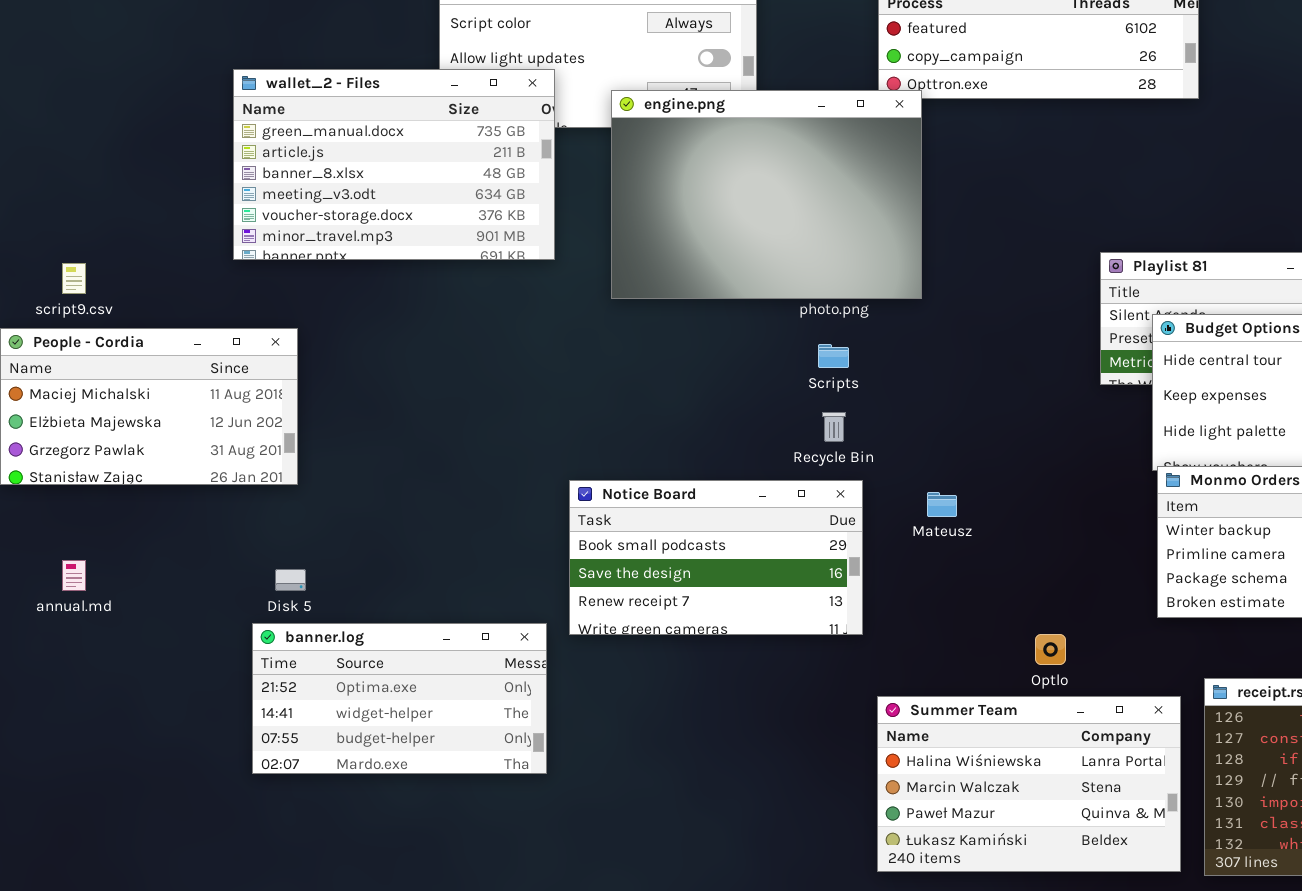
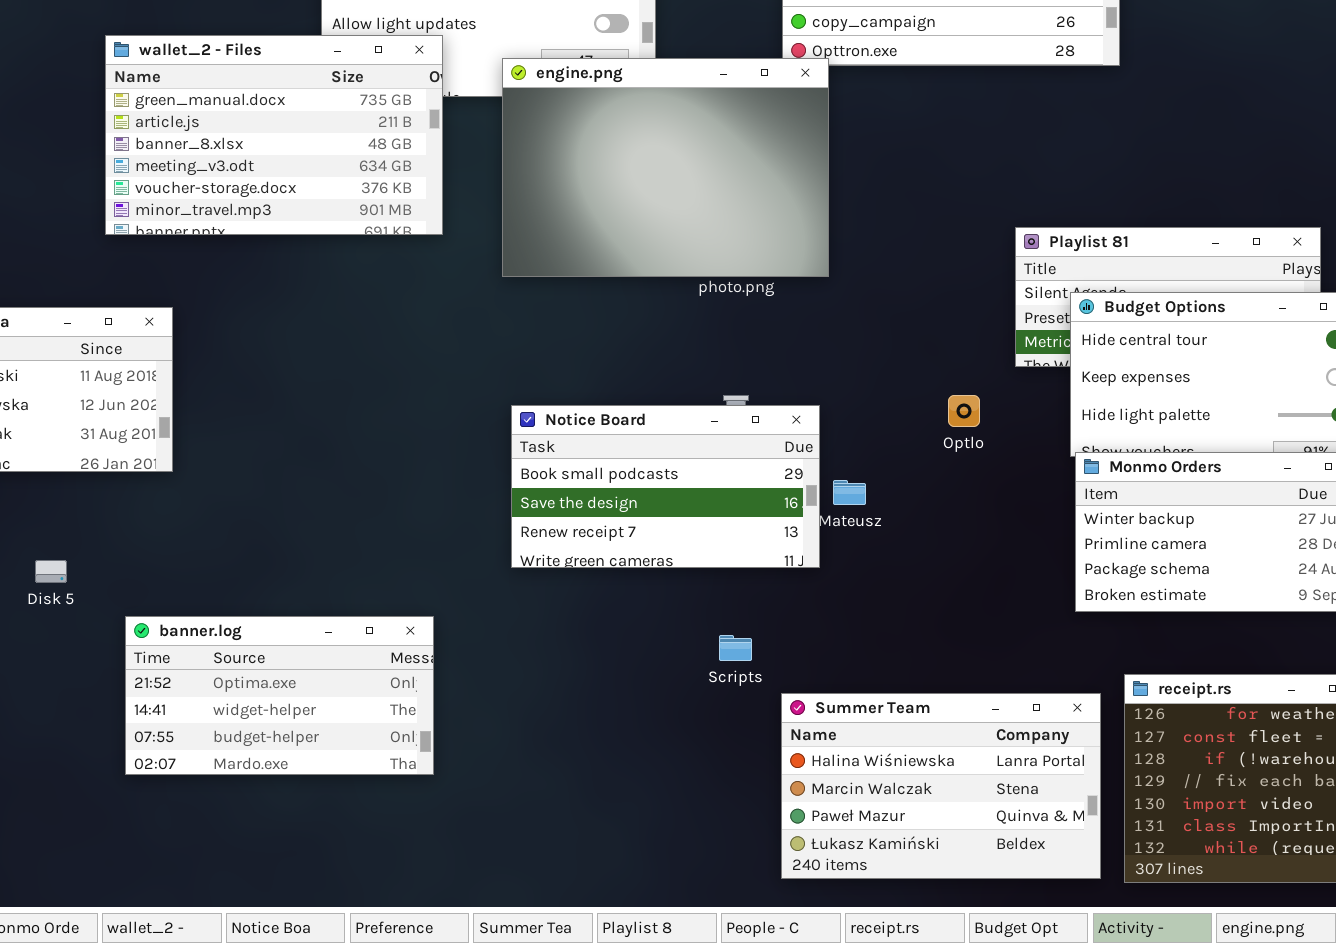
Scripts: [818,344,849,368] -> [719,635,752,661], moved
Notice Board: [569,480,863,635] -> [511,405,820,568], moved
Disk 5: [275,569,306,591] -> [35,560,67,583], moved
Optlo: [1035,634,1066,665] -> [948,395,980,427], moved

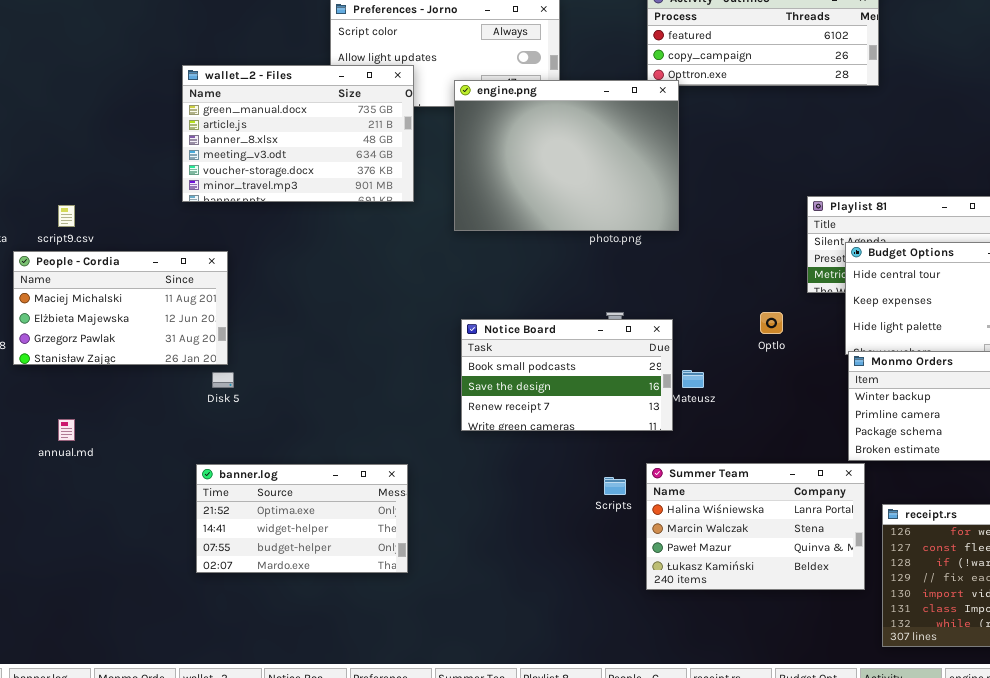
Disk 5: [35,560,67,583] -> [212,372,234,388], moved
Summer Team: [781,693,1101,879] -> [646,463,865,590], moved

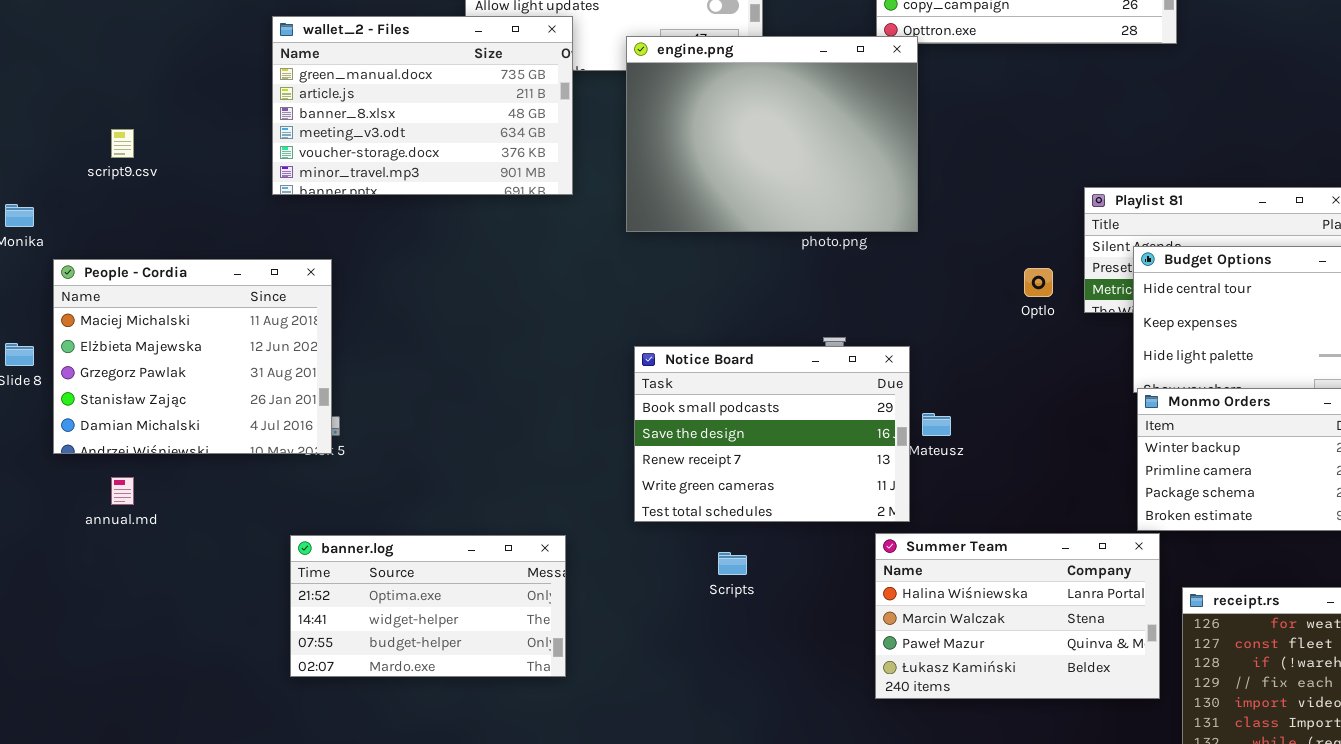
script9.csv: [58,205,75,227] -> [111,129,134,158], moved
People - Cordia: [13,251,228,365] -> [53,259,332,454], resized
Optlo: [760,312,783,334] -> [1024,268,1053,297], moved
Notice Board: [461,319,673,431] -> [634,346,910,522], resized
Scripts: [604,477,626,495] -> [718,552,747,575], moved

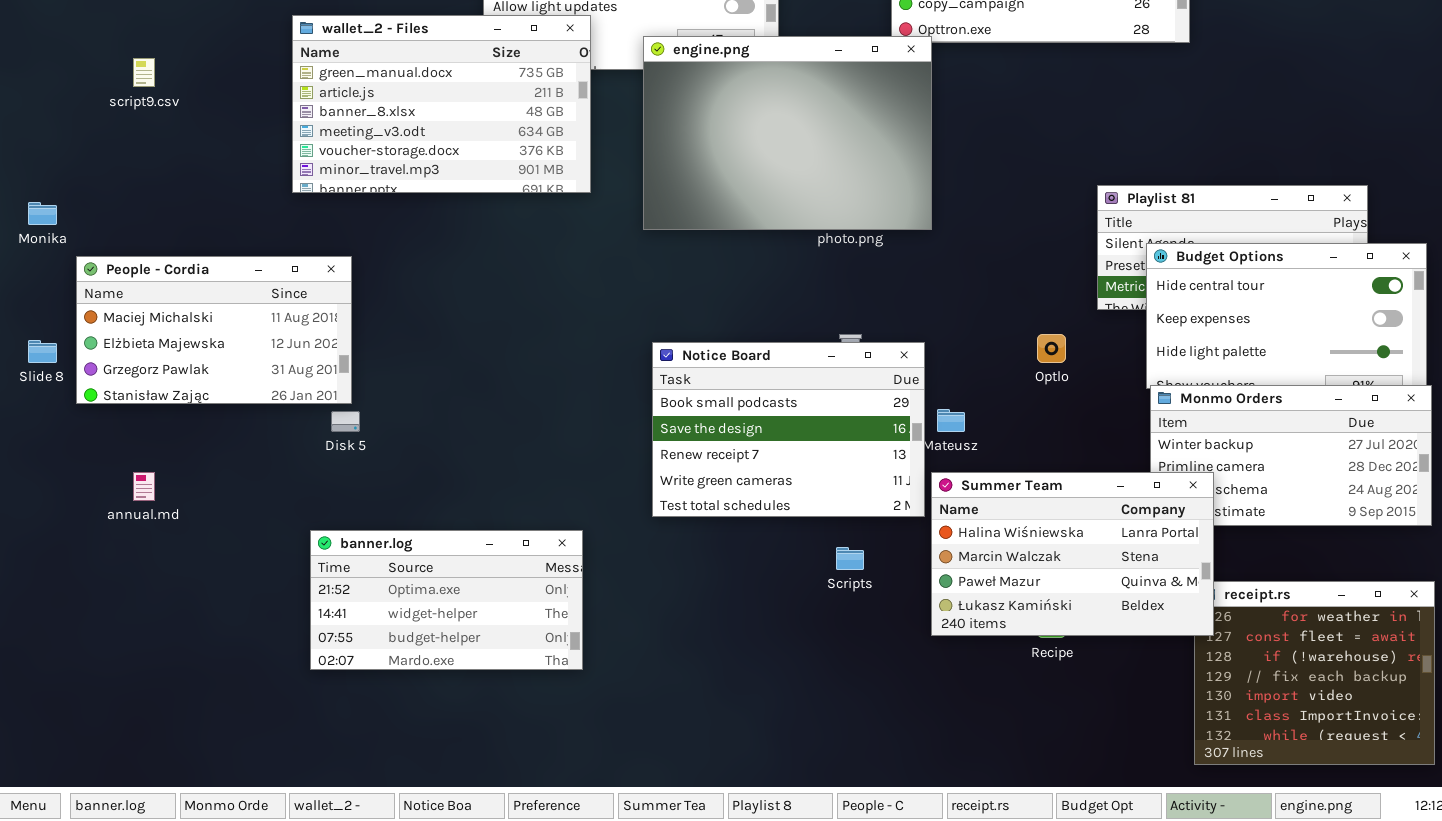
script9.csv: [111,129,134,158] -> [133,58,155,87], moved
People - Cordia: [53,259,332,454] -> [76,256,352,404], resized
Optlo: [1024,268,1053,297] -> [1037,334,1066,363], moved
Summer Team: [875,533,1160,699] -> [931,472,1214,636], moved
Scripts: [718,552,747,575] -> [836,547,864,570], moved

